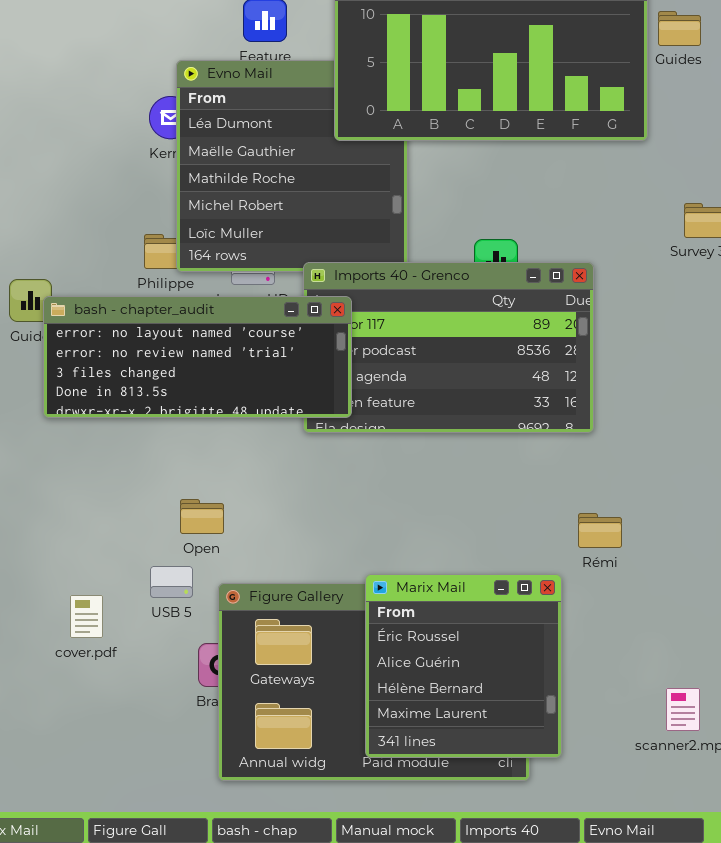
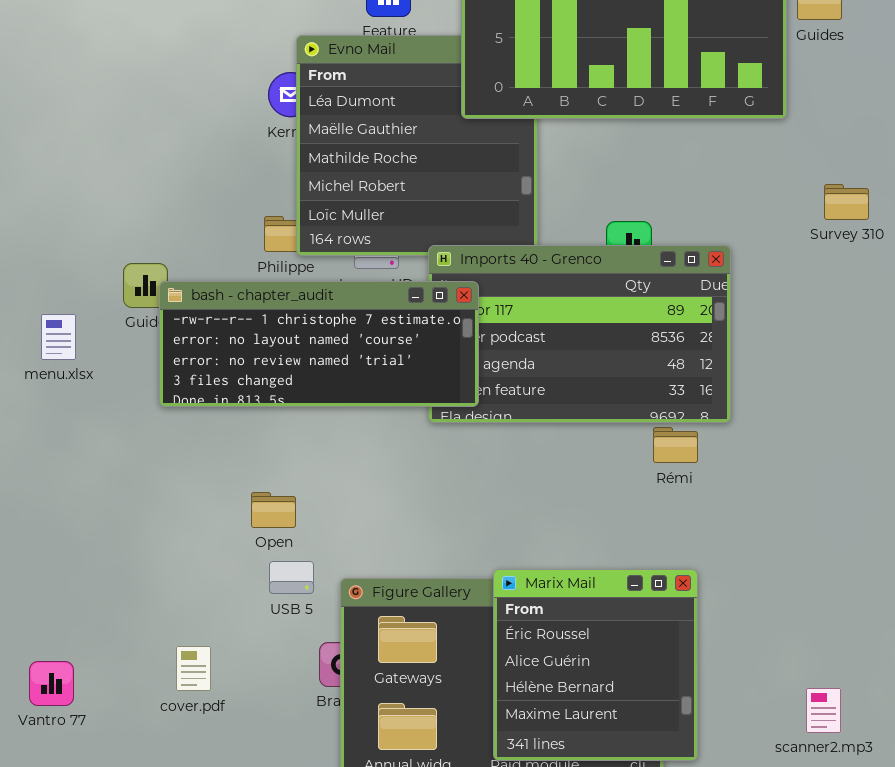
bash - chapter_audit: [43,296,352,418] -> [159,281,479,407], scrolled up 1 row
Open: [180,499,224,534] -> [251,492,296,528], moved
Rémi: [578,513,622,548] -> [653,427,698,463], moved
cover.pdf: [70,595,103,638] -> [176,646,211,691], moved

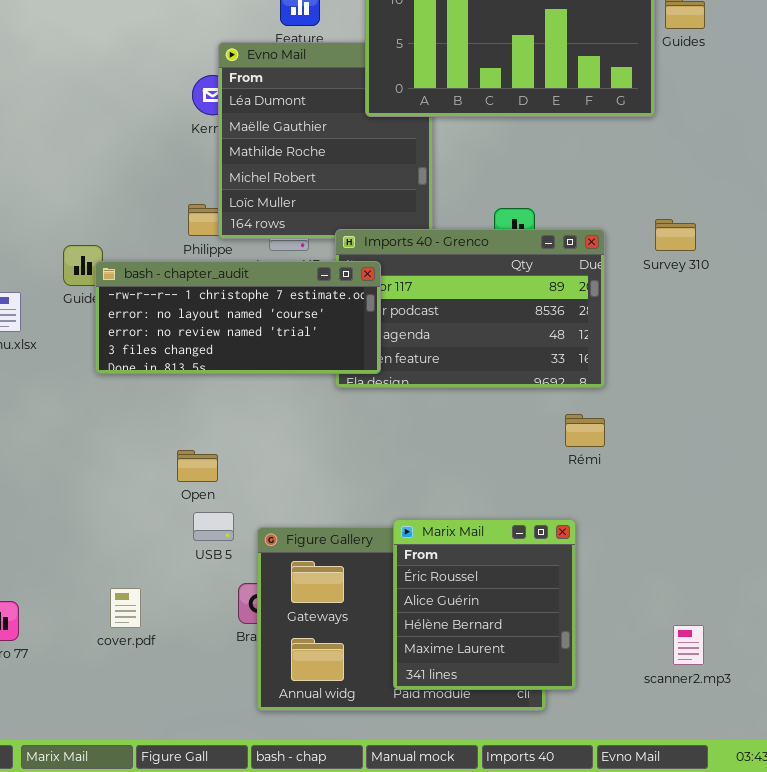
Survey 310: [824,184,869,220] -> [655,219,696,251], moved
Rémi: [653,427,698,463] -> [565,414,605,447], moved

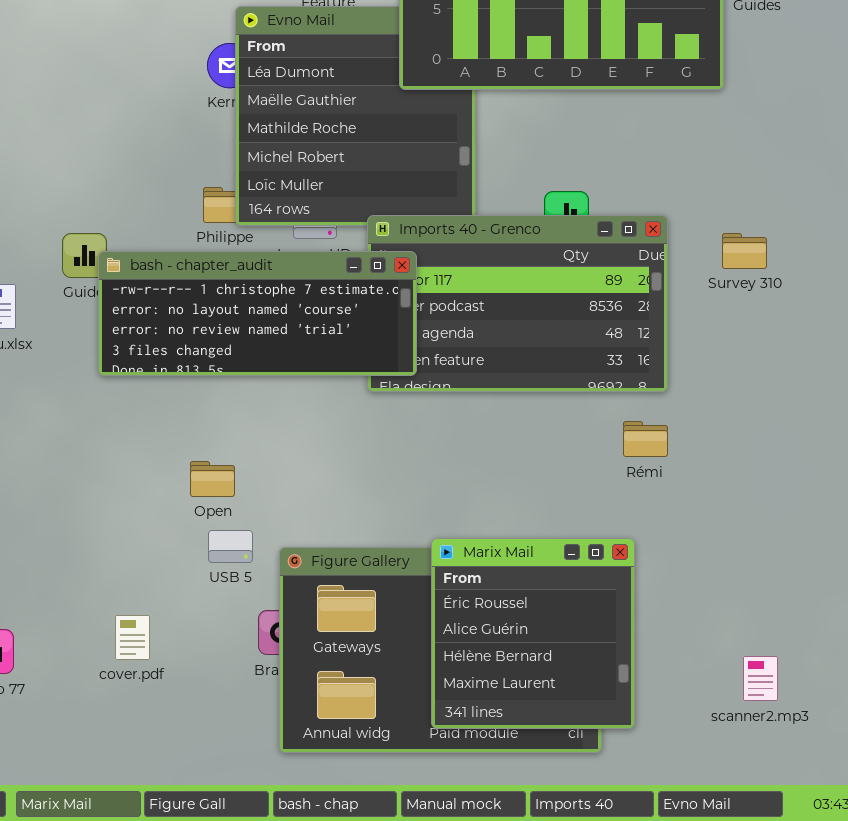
Survey 310: [655,219,696,251] -> [722,233,767,269], moved

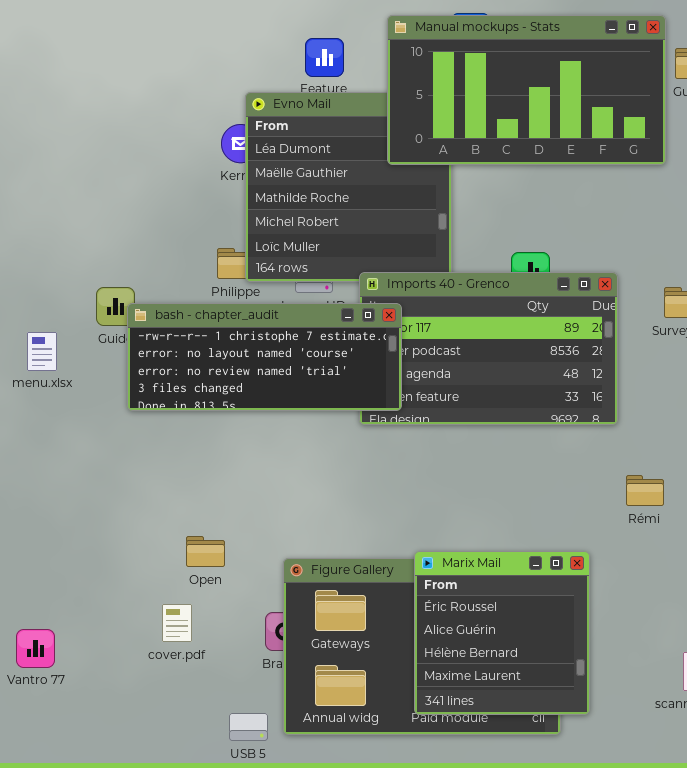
Rémi: [623,421,668,457] -> [626,475,664,506], moved
Open: [190,461,235,497] -> [186,536,225,567], moved
USB 5: [208,530,253,563] -> [229,713,268,741], moved
cover.pdf: [115,615,150,660] -> [162,604,192,642], moved

